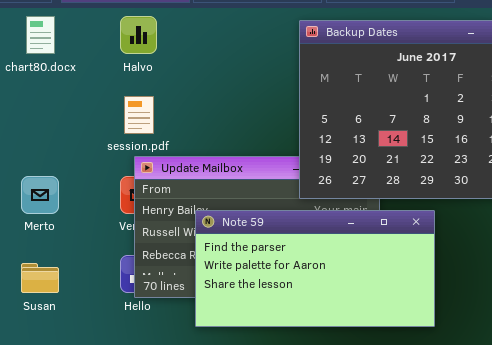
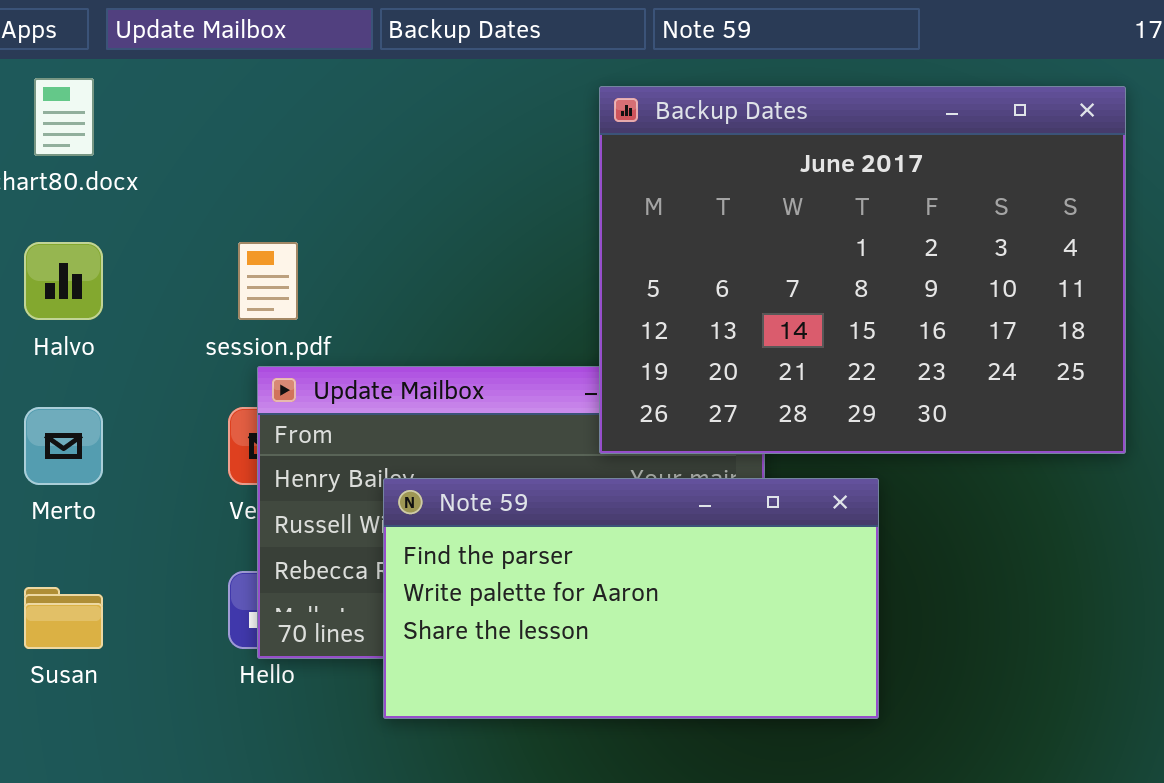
Halvo: [120,16,157,54] -> [24,242,103,320], moved

